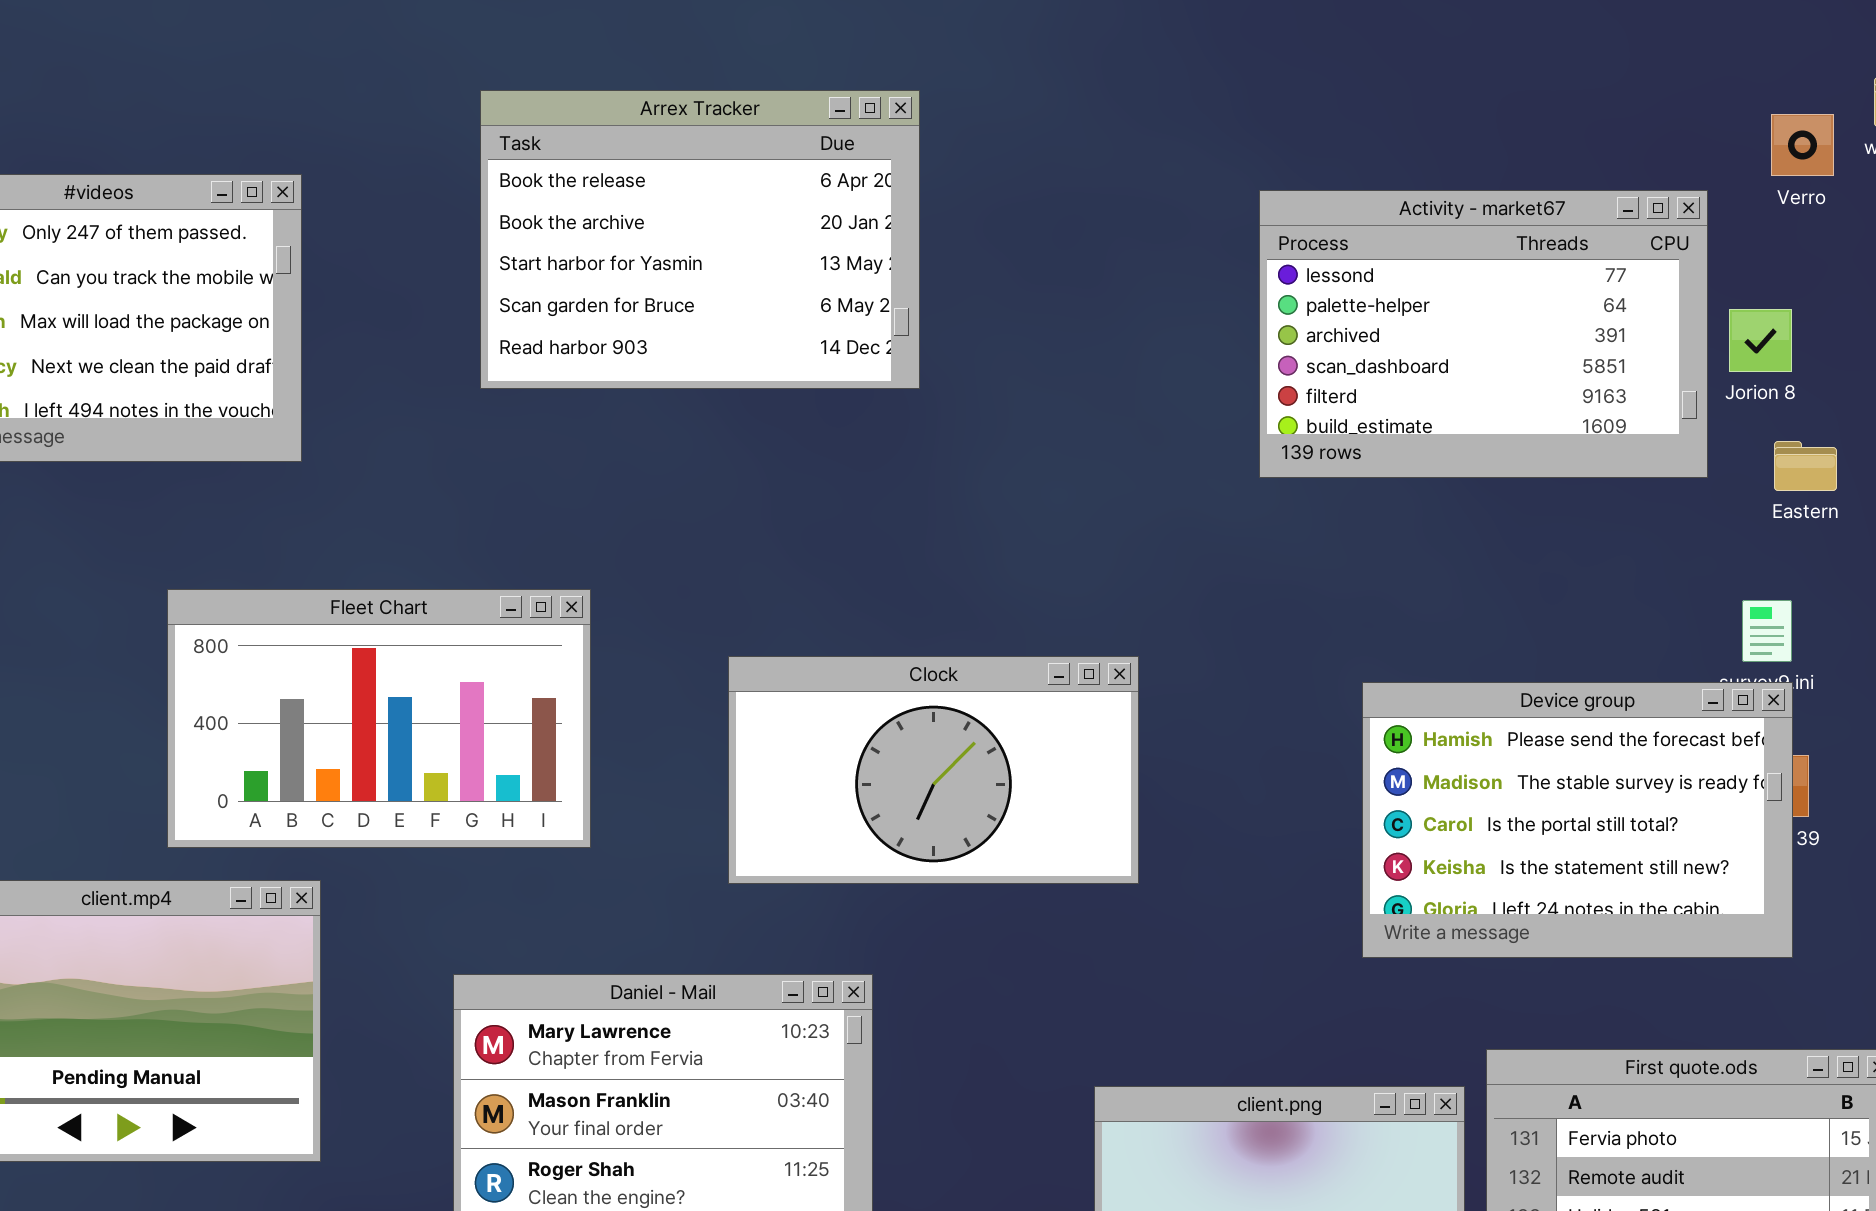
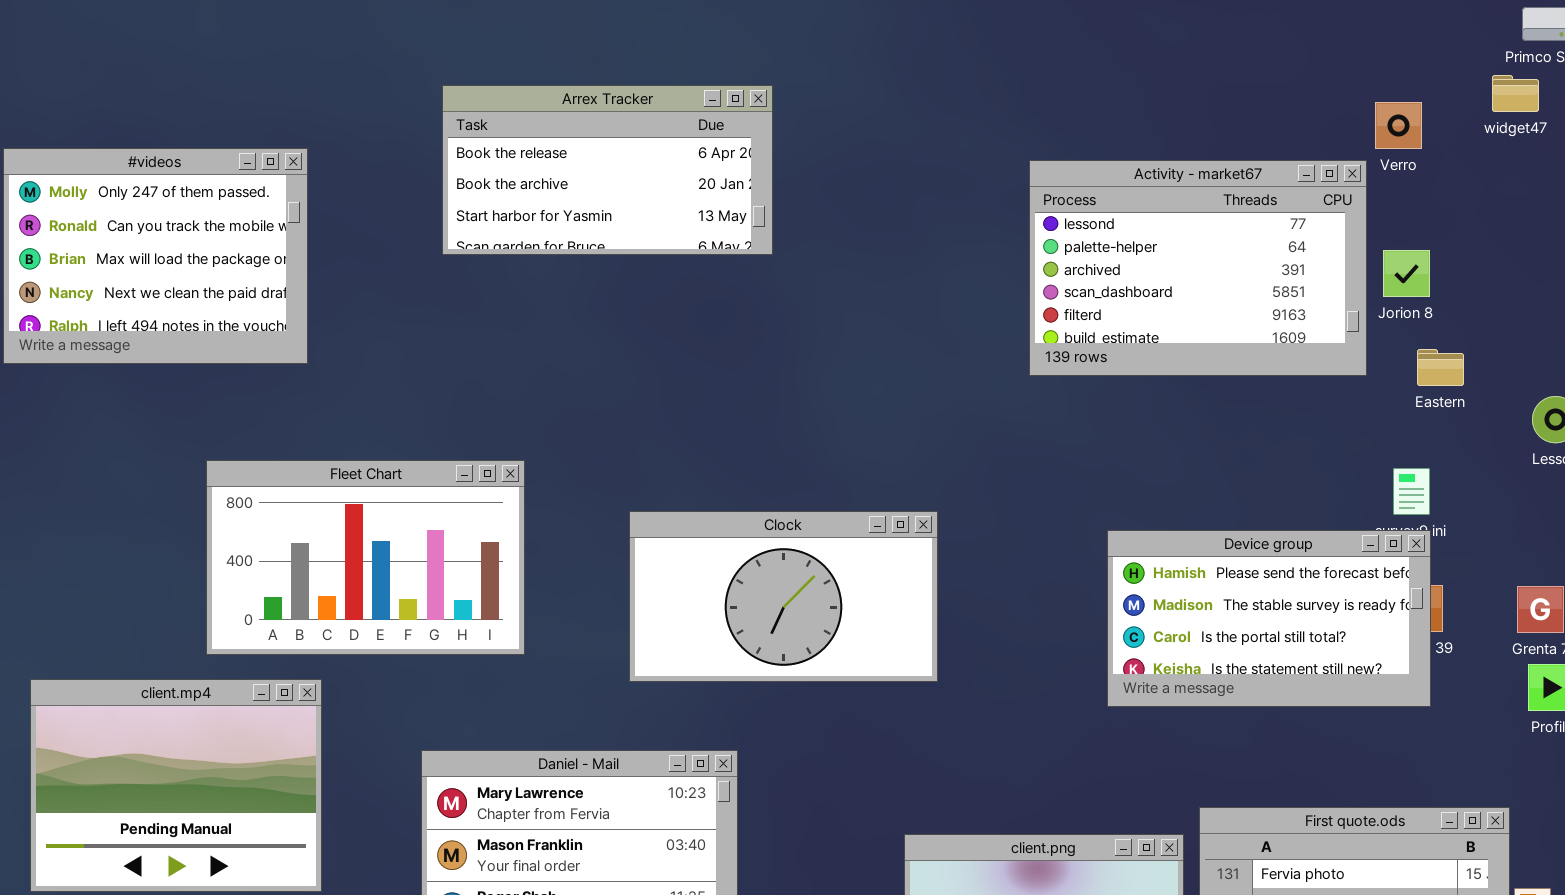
Arrex Tracker: [480,90,920,389] -> [442,85,773,255], resized
Verro: [1771,114,1834,176] -> [1375,102,1422,149], moved
Device group: [1362,682,1793,958] -> [1107,530,1431,707], resized

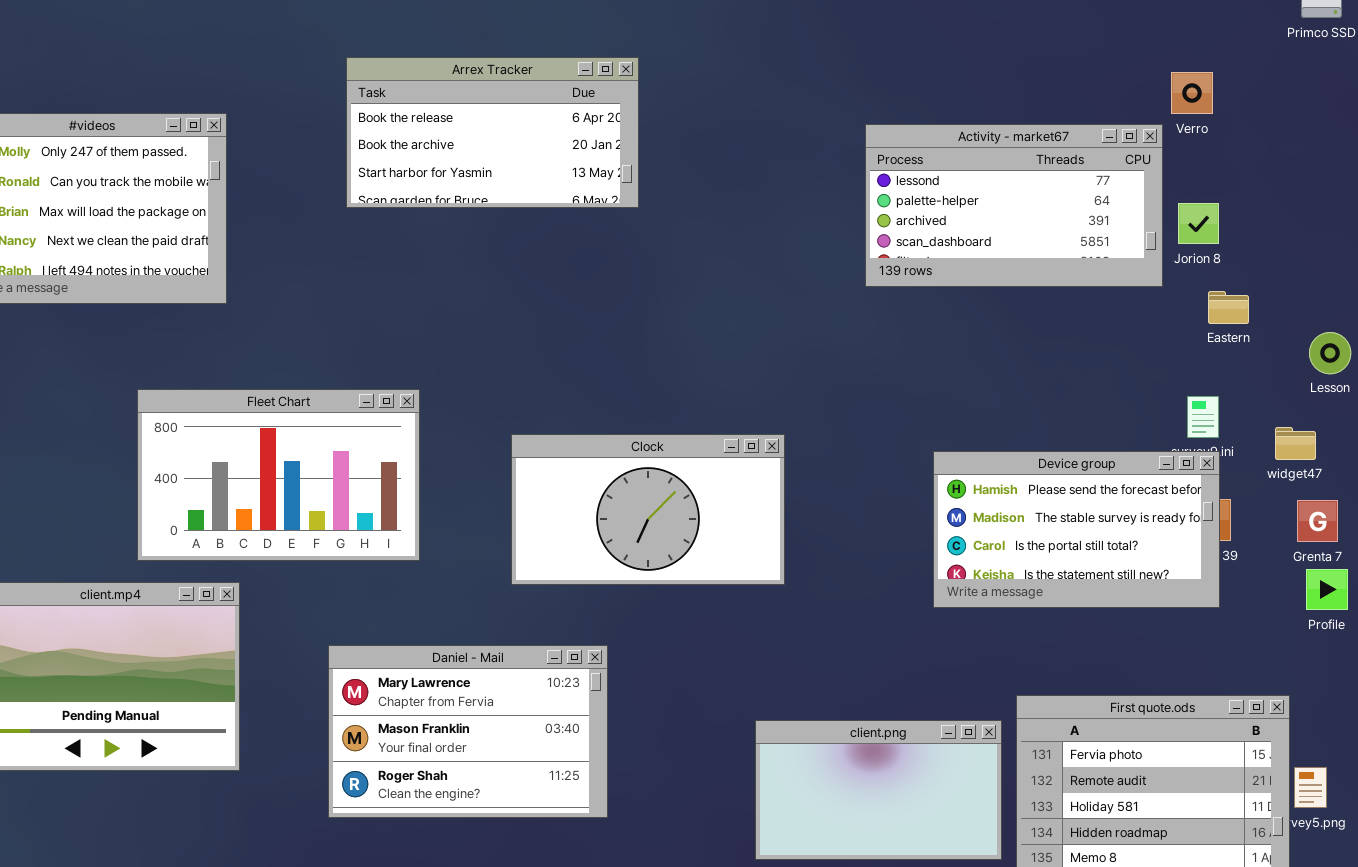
widget47: [1492,75,1539,112] -> [1275,427,1316,460], moved
Activity - market67: [1029,160,1367,376] -> [865,124,1163,287], resized

